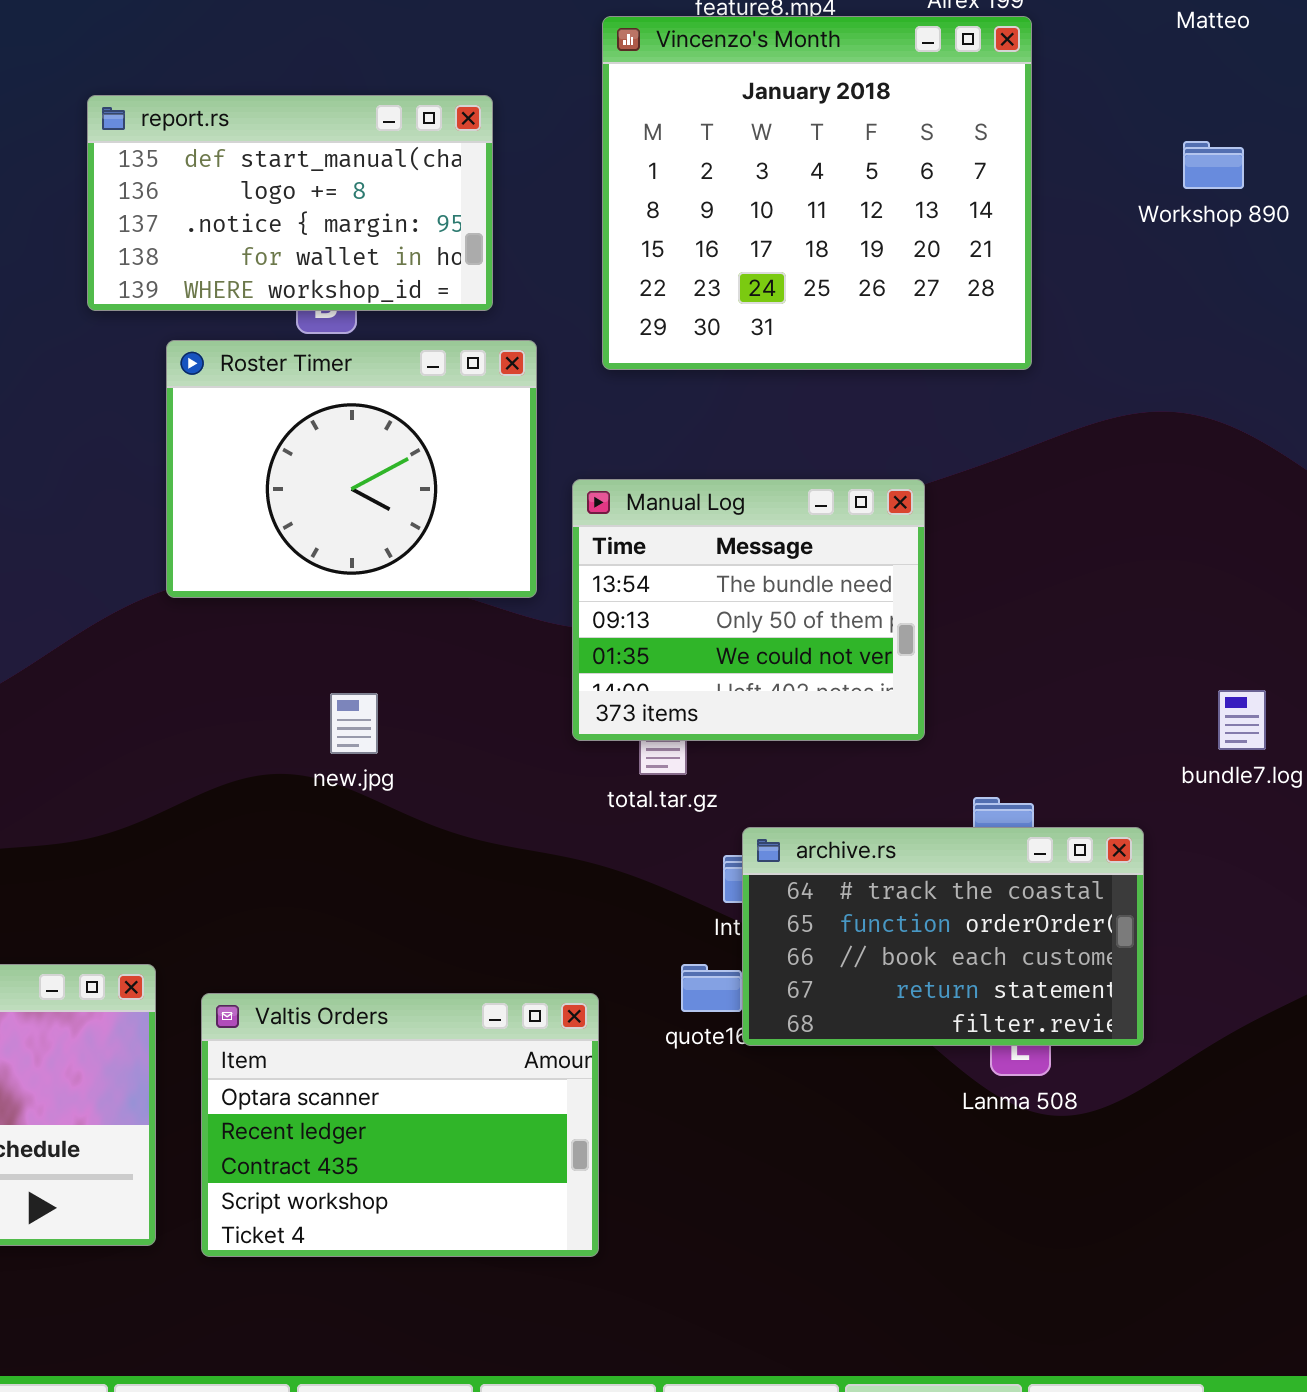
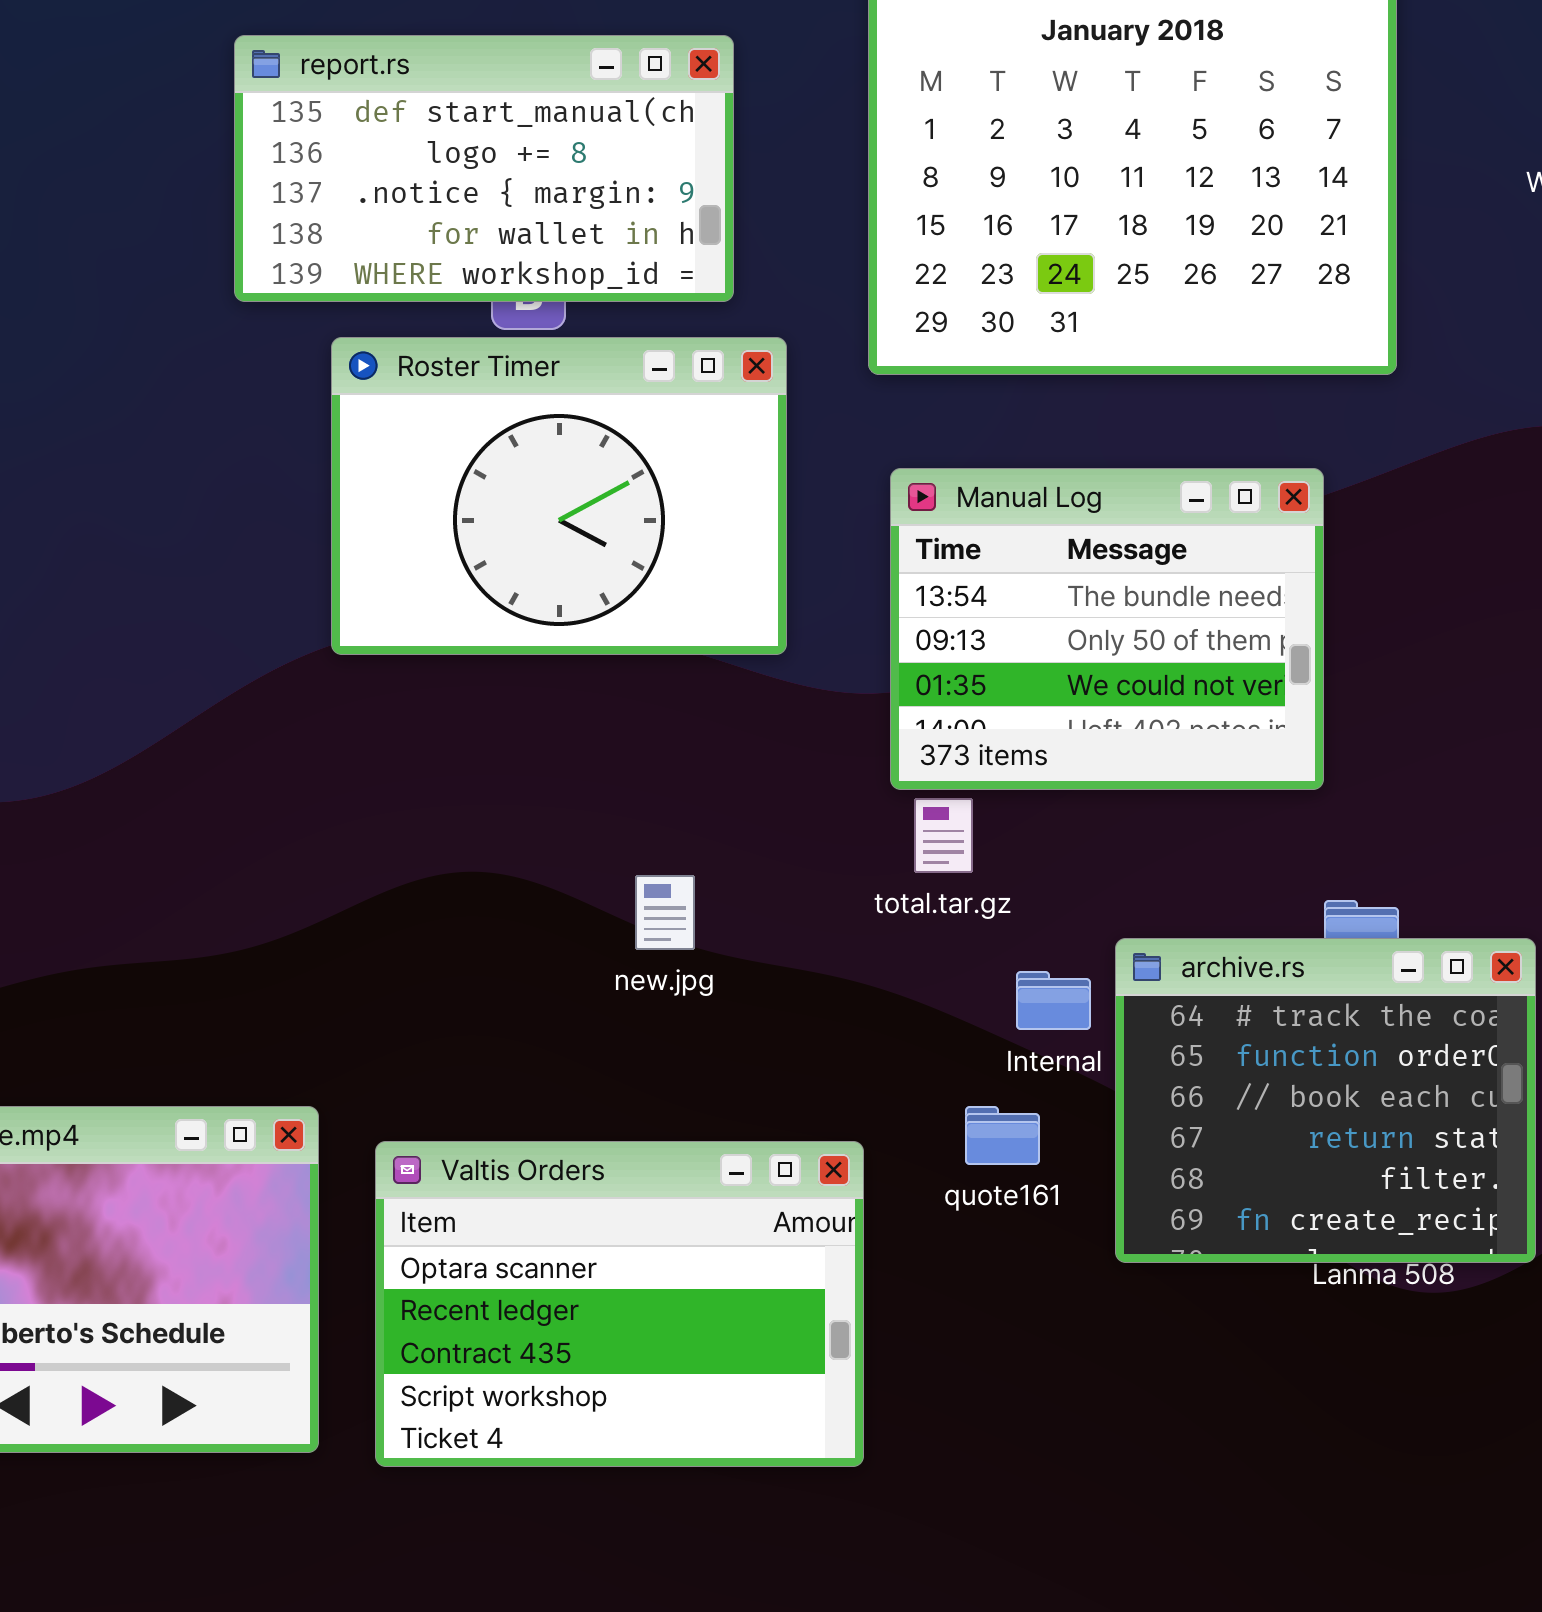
Manual Log: [572,479,925,741] -> [890,468,1324,790], moved
new.jpg: [330,693,378,754] -> [635,875,695,950], moved
archive.rs: [742,827,1144,1046] -> [1115,938,1536,1263], resized

